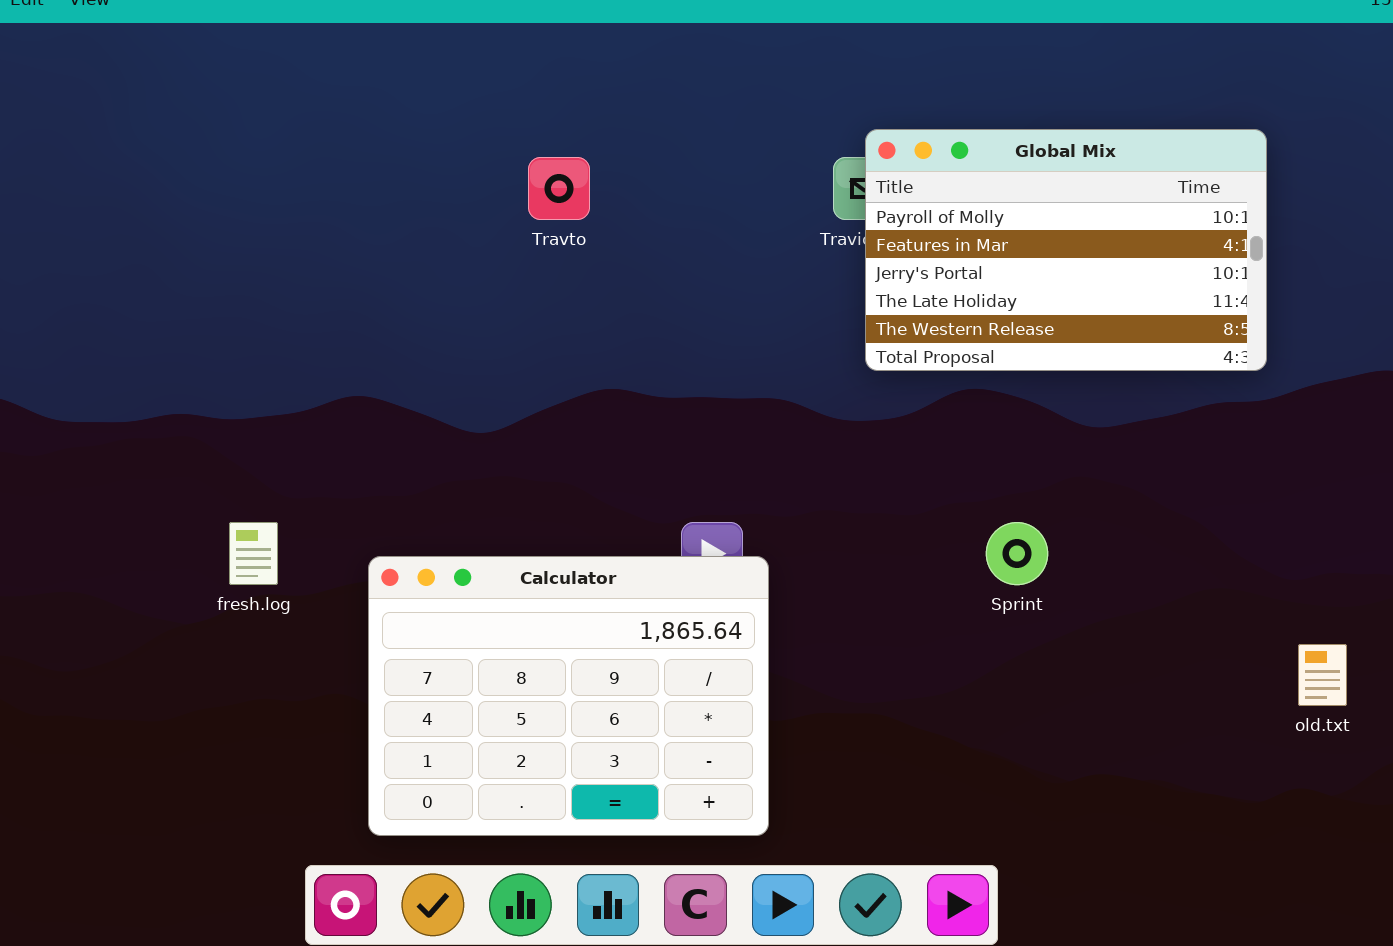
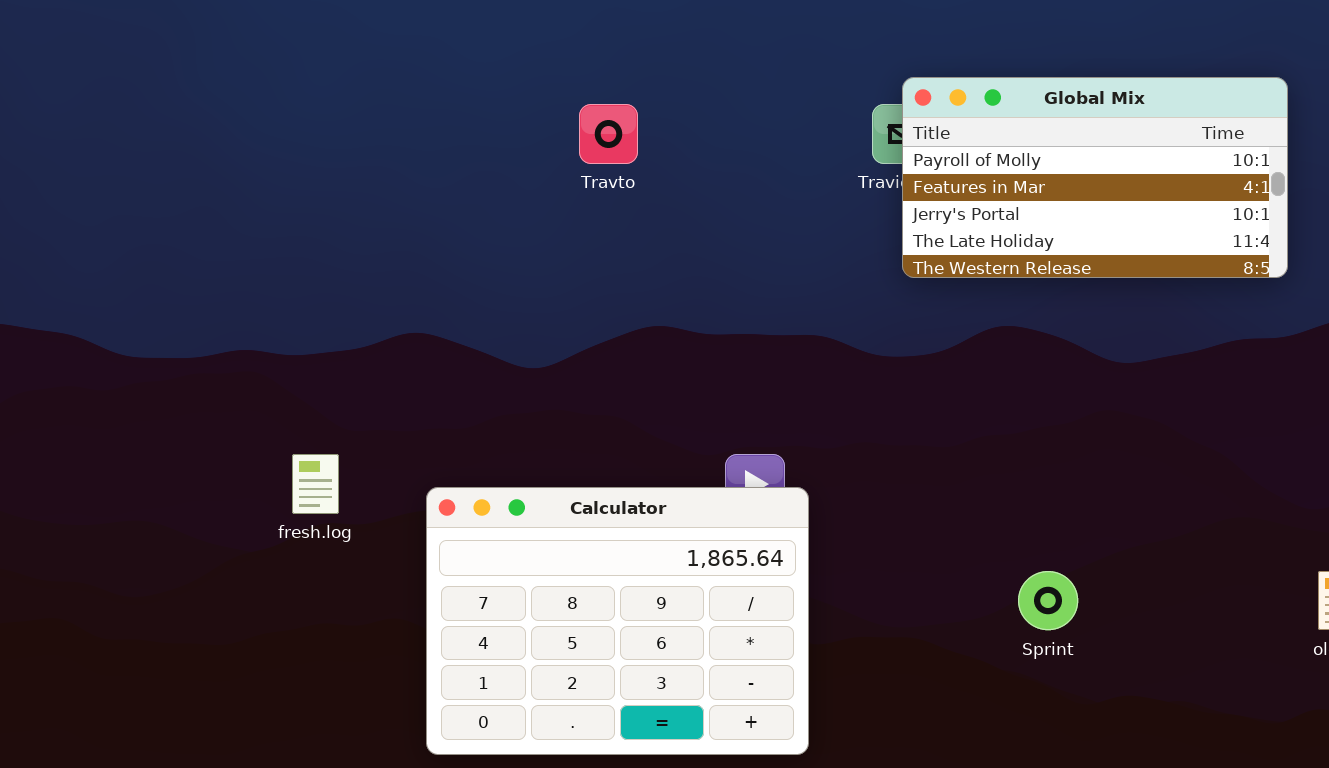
Global Mix: [865,129,1267,371] -> [902,77,1288,278], resized
Sprint: [986,522,1048,585] -> [1018,571,1078,630], moved

